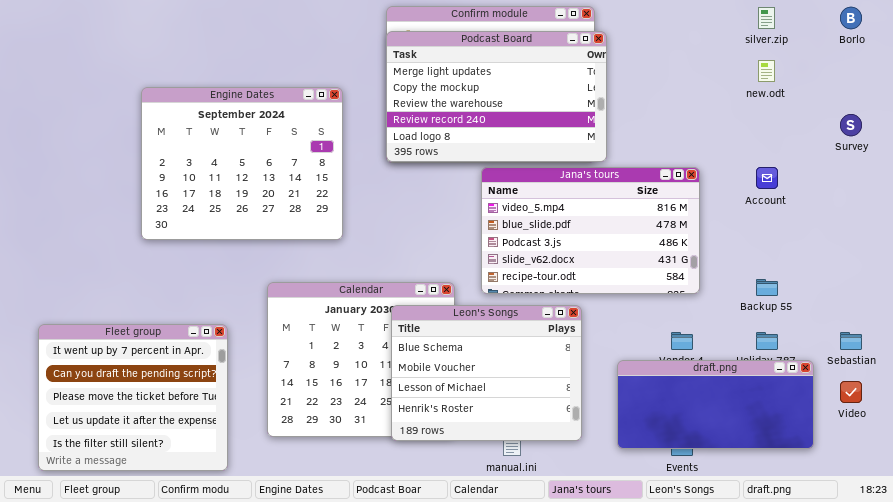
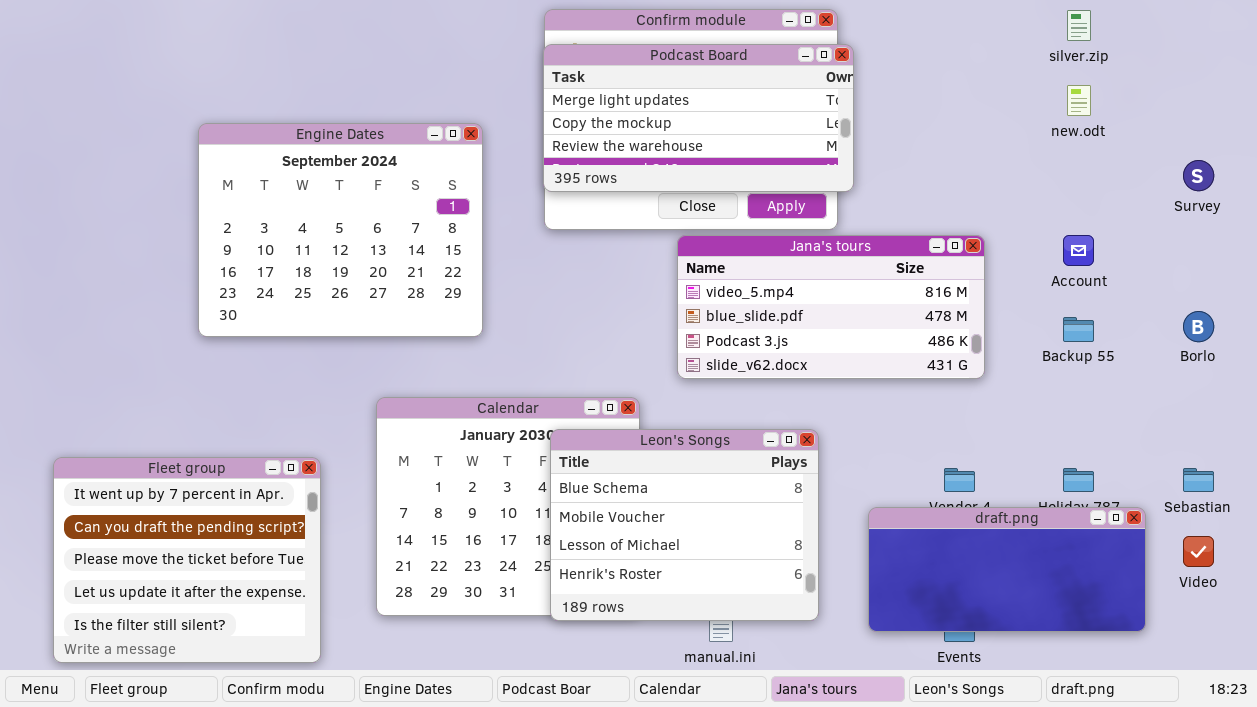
Borlo: [840,7,862,29] -> [1183,311,1214,342], moved
Podcast Board: [386,31,607,162] -> [543,44,854,192], resized
Jana's tours: [481,167,700,294] -> [677,235,985,379], resized
Backup 55: [756,279,778,296] -> [1063,317,1094,342], moved

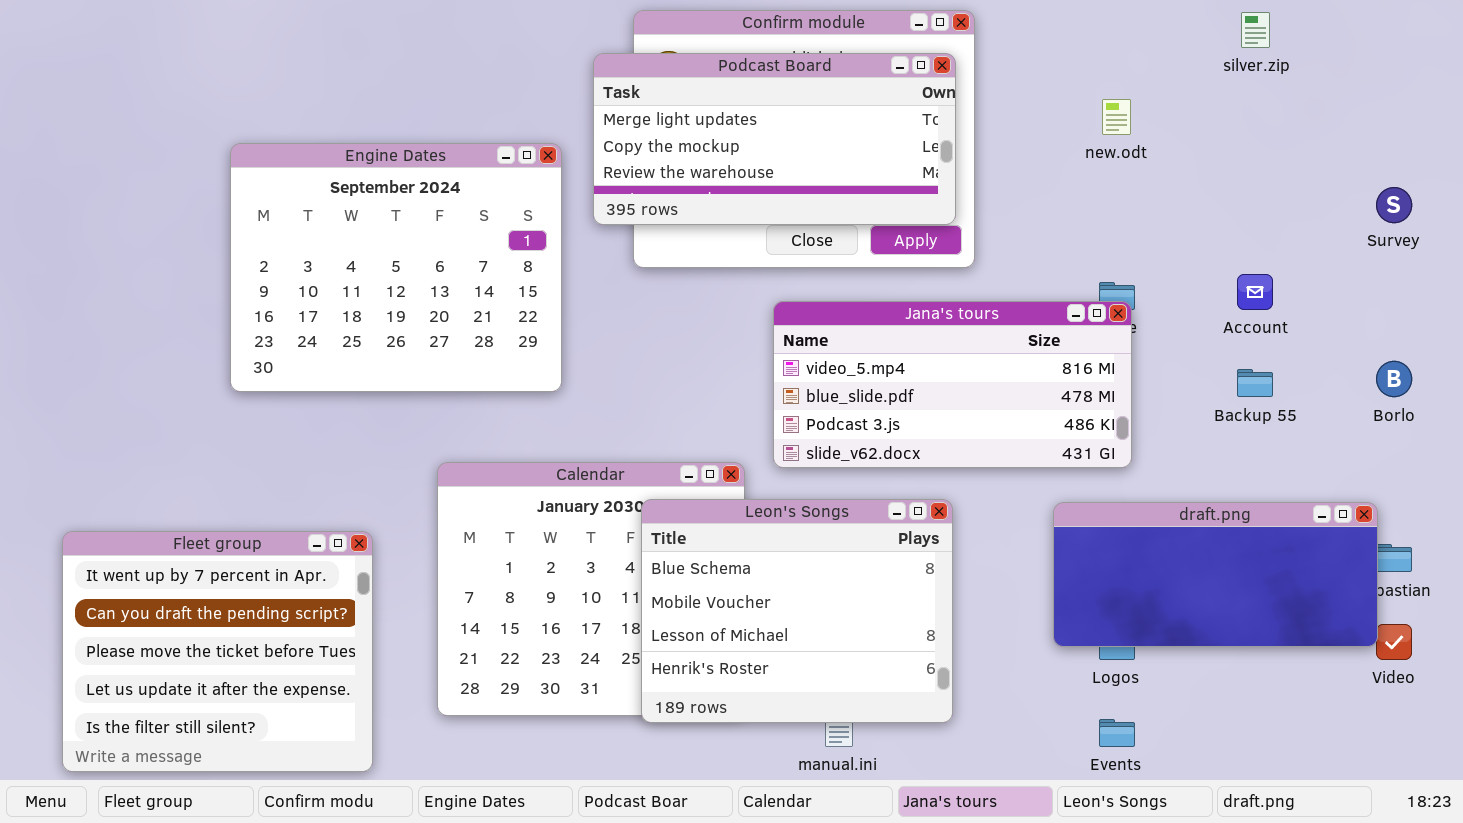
Podcast Board: [543,44,854,192] -> [593,53,956,225], moved
new.odt: [1067,85,1091,116] -> [1102,99,1131,135], moved
Jana's tours: [677,235,985,379] -> [773,301,1132,468], moved
draft.png: [868,507,1146,632] -> [1053,502,1378,647], moved

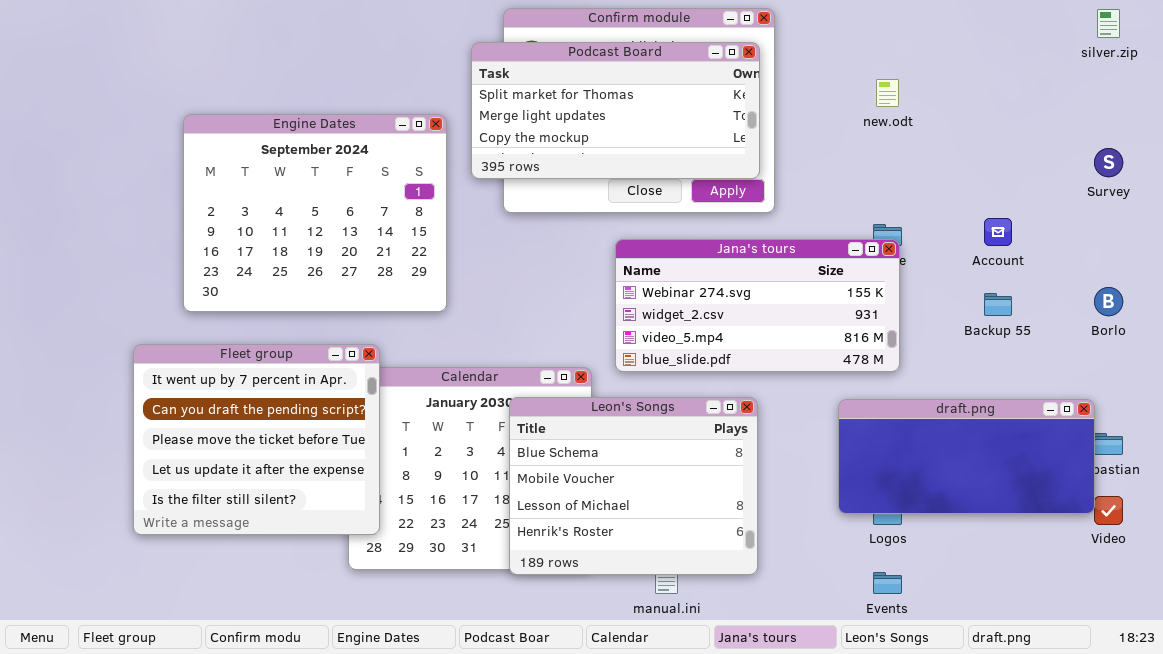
silver.zip: [1241,12,1270,48] -> [1097,9,1120,38], moved
Podcast Board: [593,53,956,225] -> [471,42,760,179], scrolled up 1 row
Jana's tours: [773,301,1132,468] -> [615,239,900,372], scrolled up 2 rows
Fleet group: [62,531,373,772] -> [133,344,380,535], moved

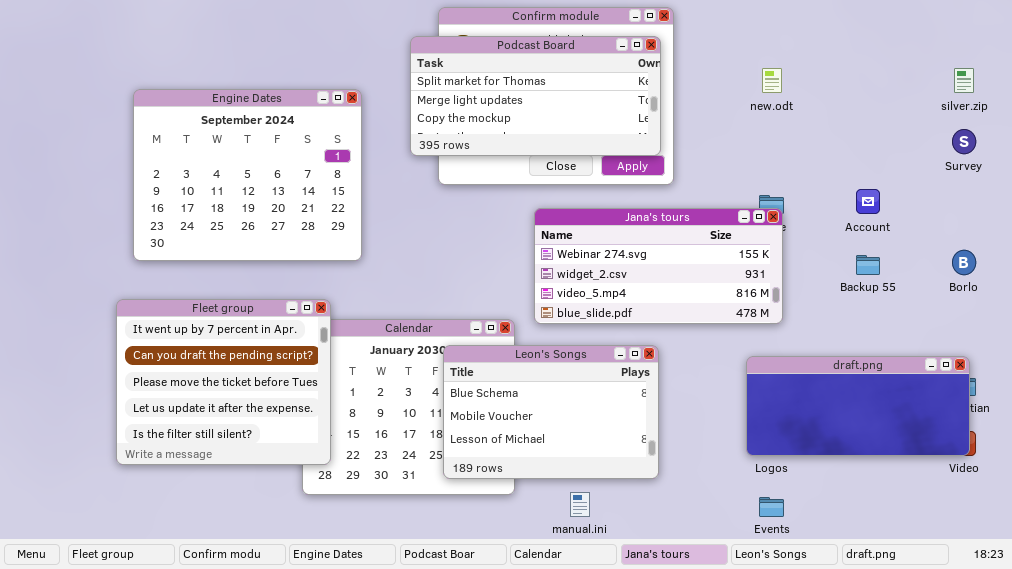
silver.zip: [1097,9,1120,38] -> [954,68,974,93], moved
Engine Dates: [183,114,447,312] -> [133,89,362,261], moved
Leon's Songs: [509,397,758,575] -> [443,345,659,479], resized
draft.png: [838,399,1095,514] -> [746,356,970,456], moved

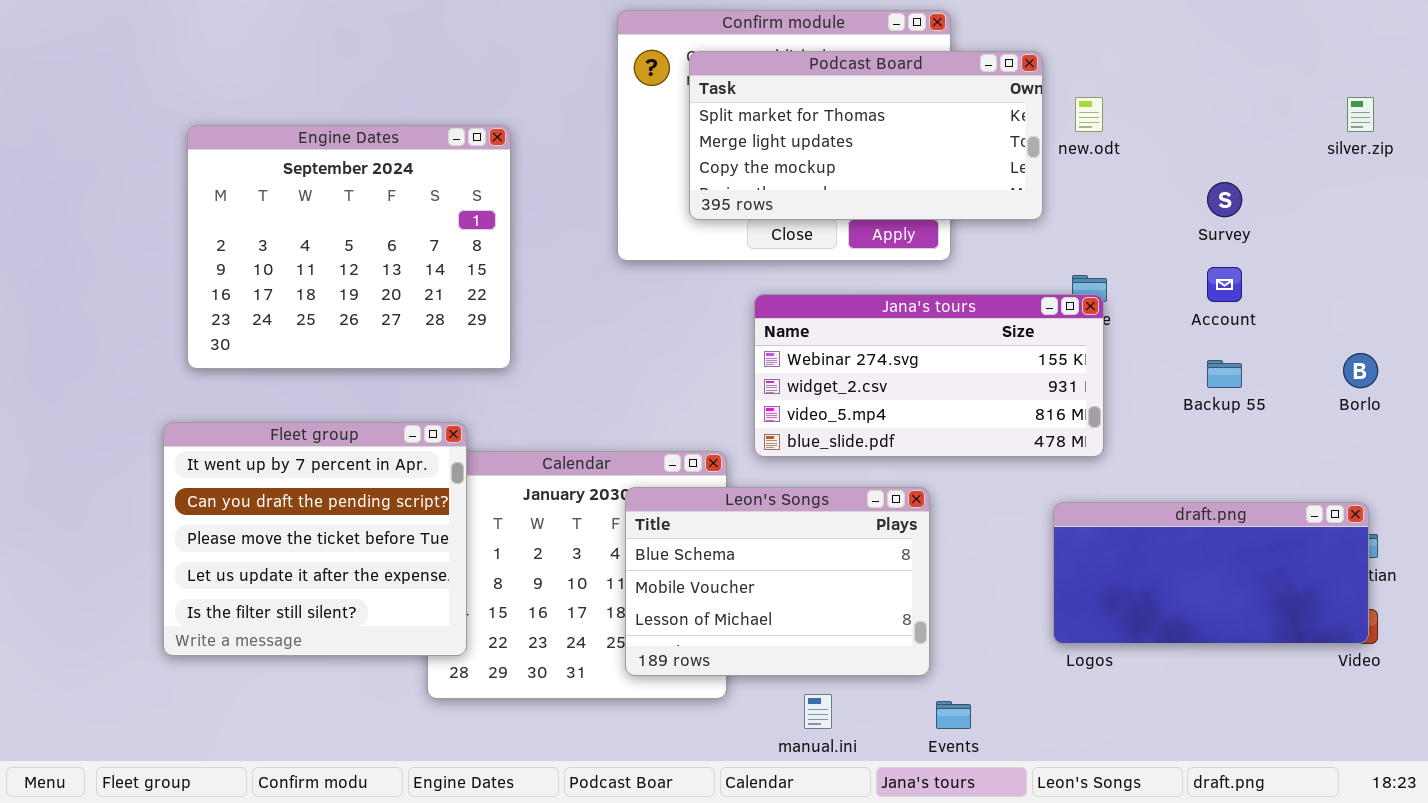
Podcast Board: [410,36,661,156] -> [689,51,1043,220], moved
Survey: [952,129,976,154] -> [1207,182,1242,217], moved
Events: [759,497,784,517] -> [936,701,971,729], moved

